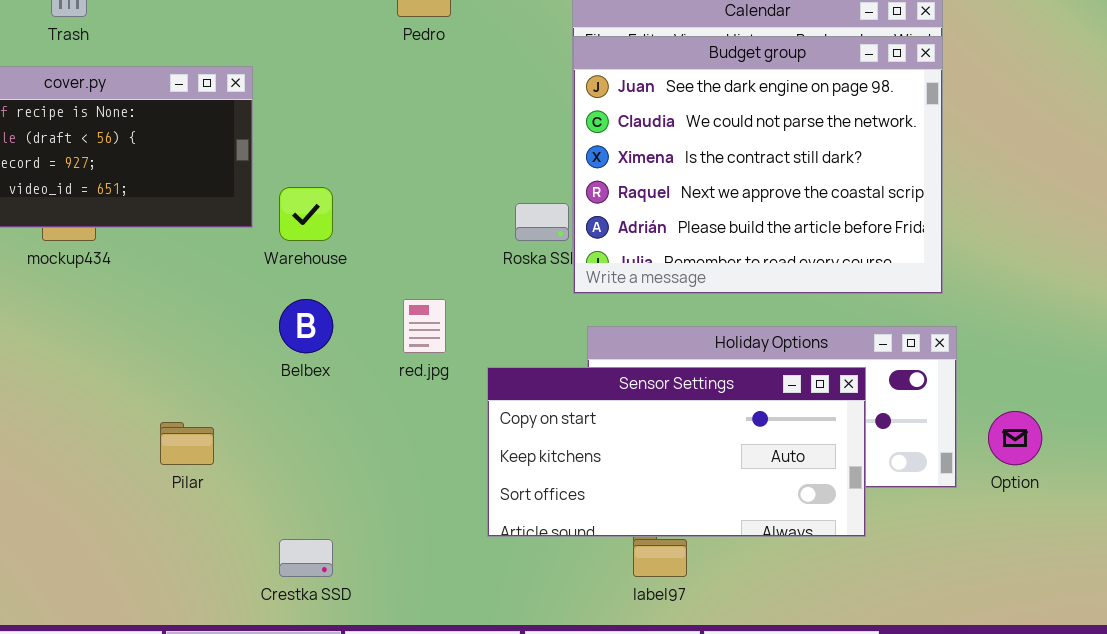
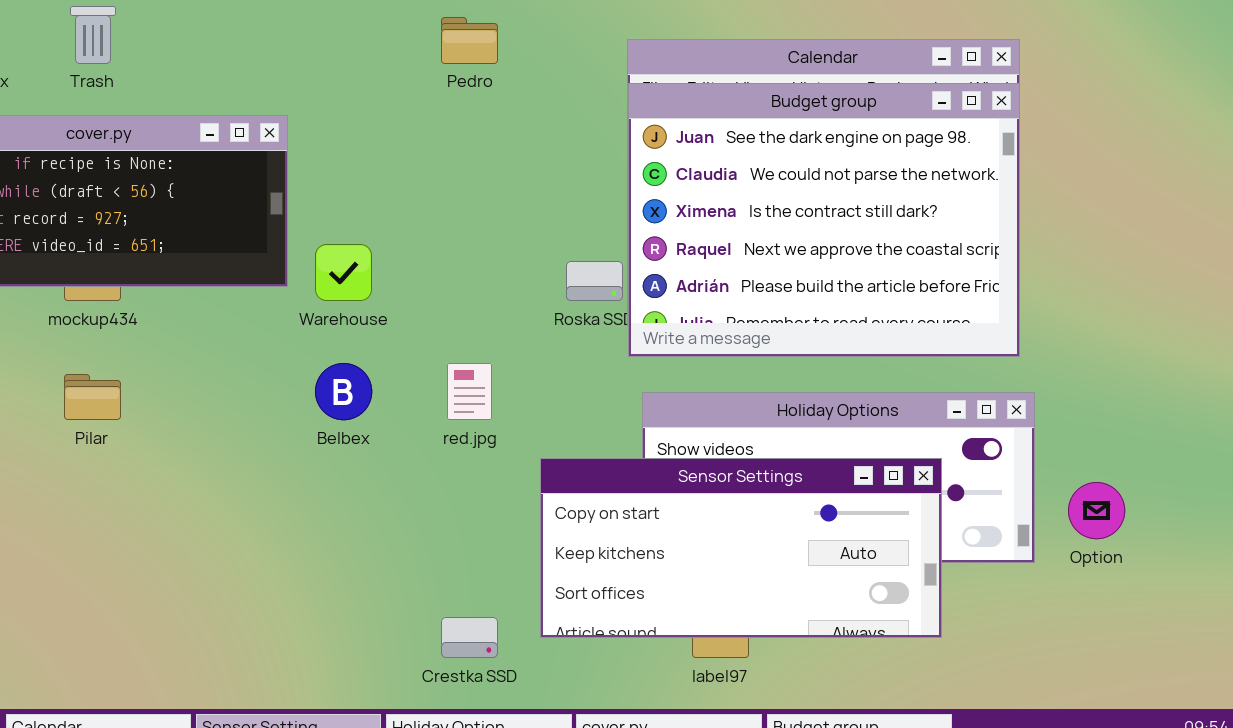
Sensor Settings: [487,367,866,537] -> [540,458,942,638], moved
Pilar: [160,422,214,465] -> [64,374,121,420], moved
Crestka SSD: [279,539,333,577] -> [441,617,498,658], moved

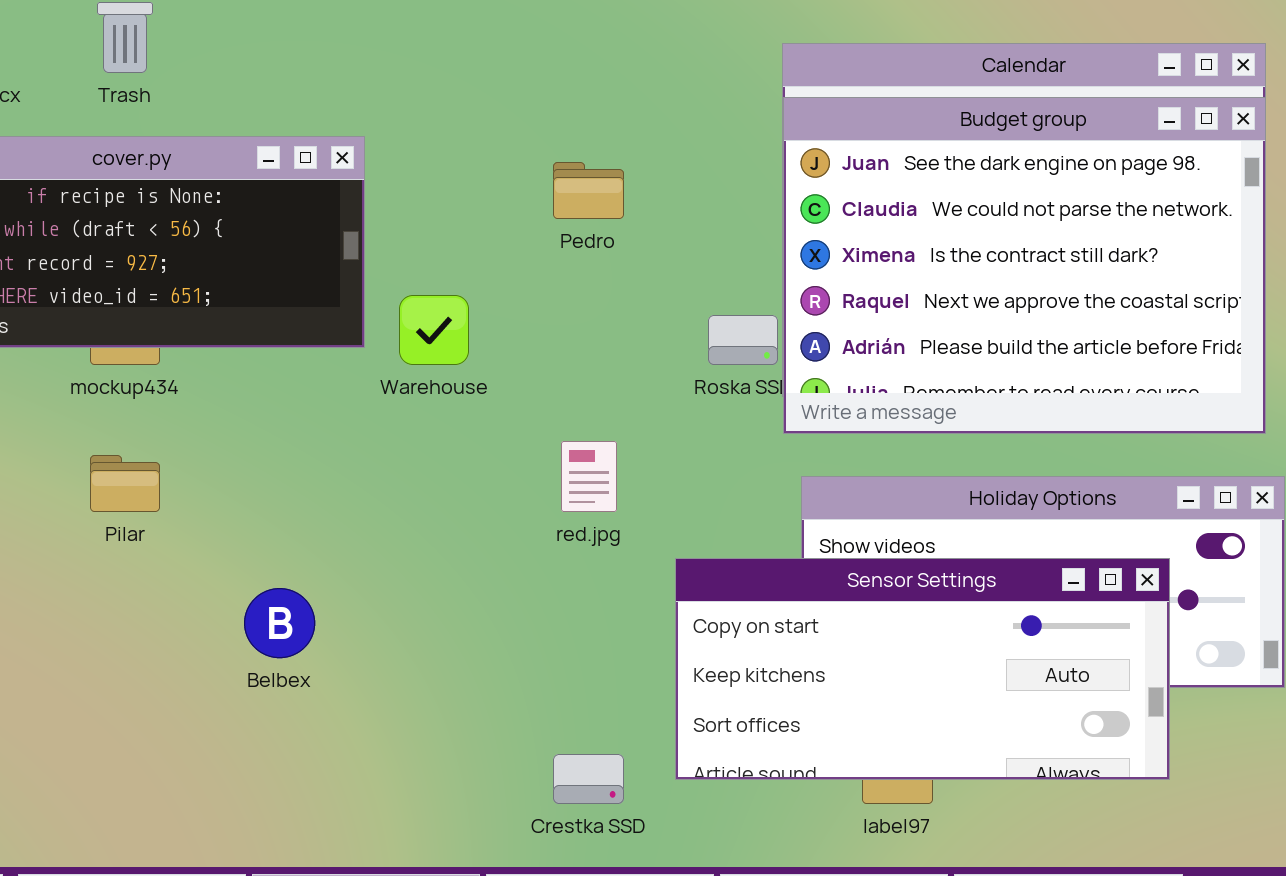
Pedro: [441,17,498,64] -> [553,162,624,219], moved
Belbex: [315,363,372,420] -> [244,588,315,658], moved

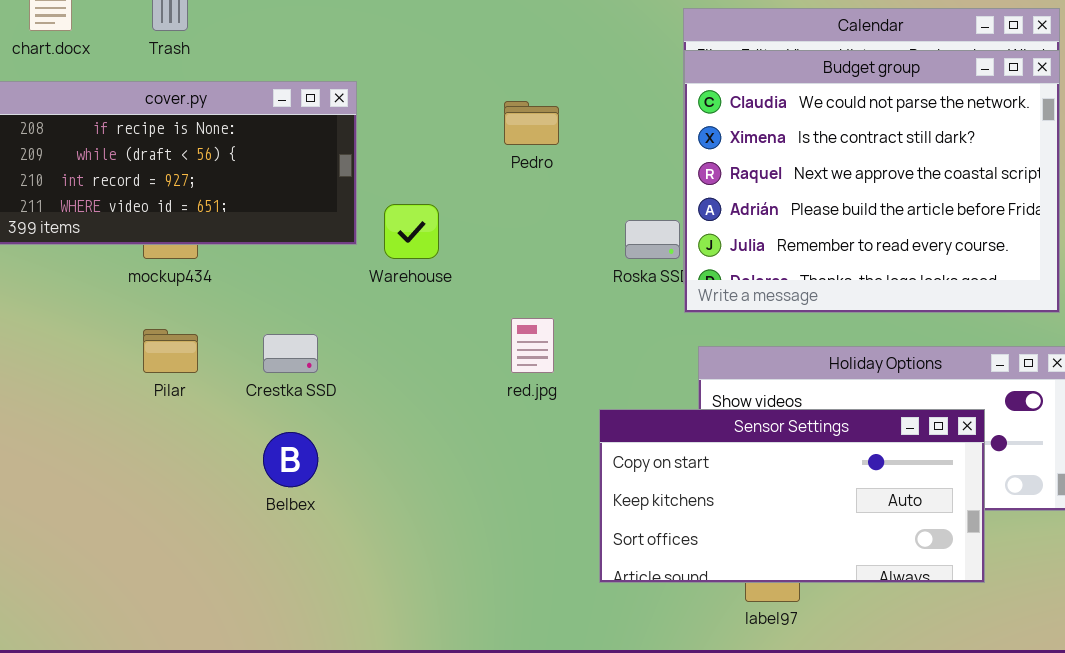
Budget group: [783,97,1266,434] -> [684,50,1060,313], scrolled down 1 row
Crestka SSD: [553,754,624,804] -> [263,334,318,373], moved

